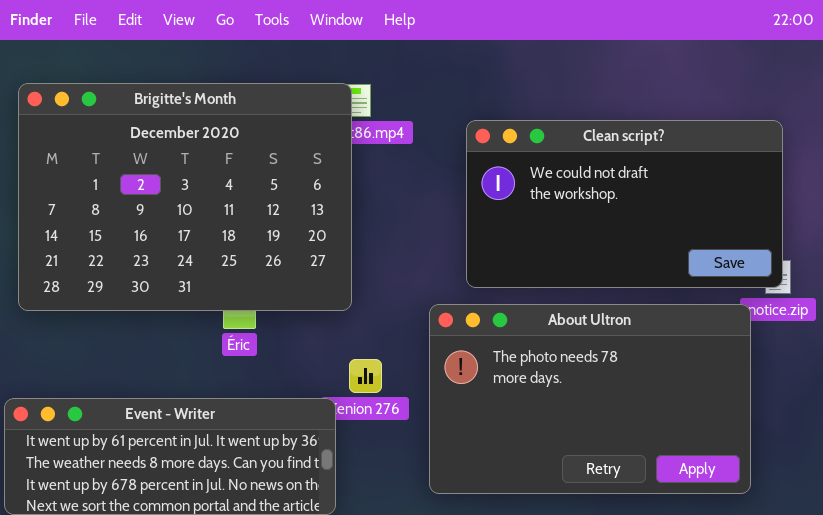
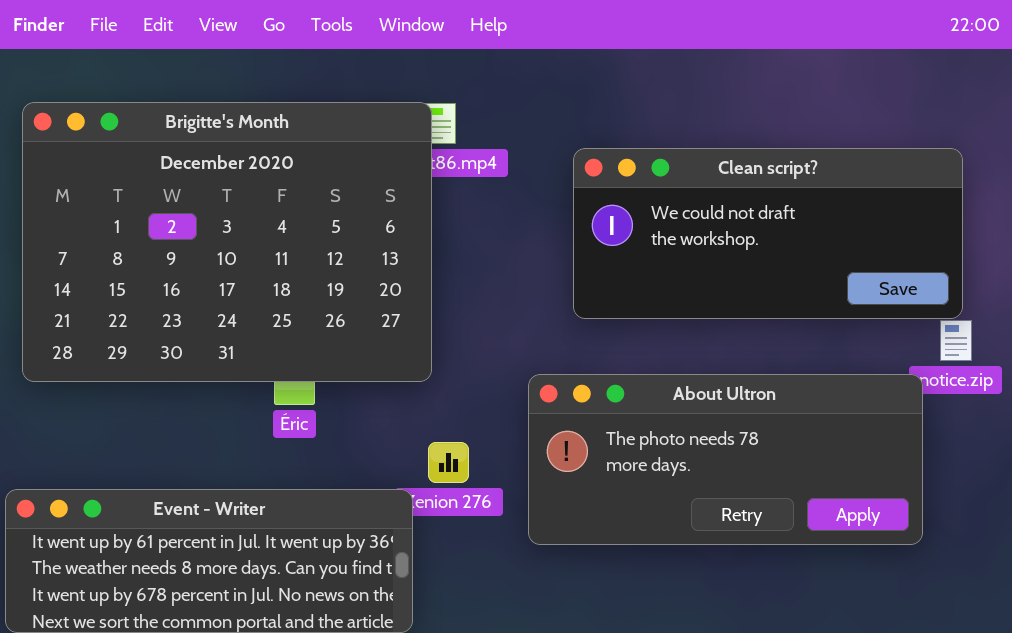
Clean script?: [466,120,783,288] -> [573,148,963,319], resized
About Ultron: [429,304,751,494] -> [528,374,923,545], resized

